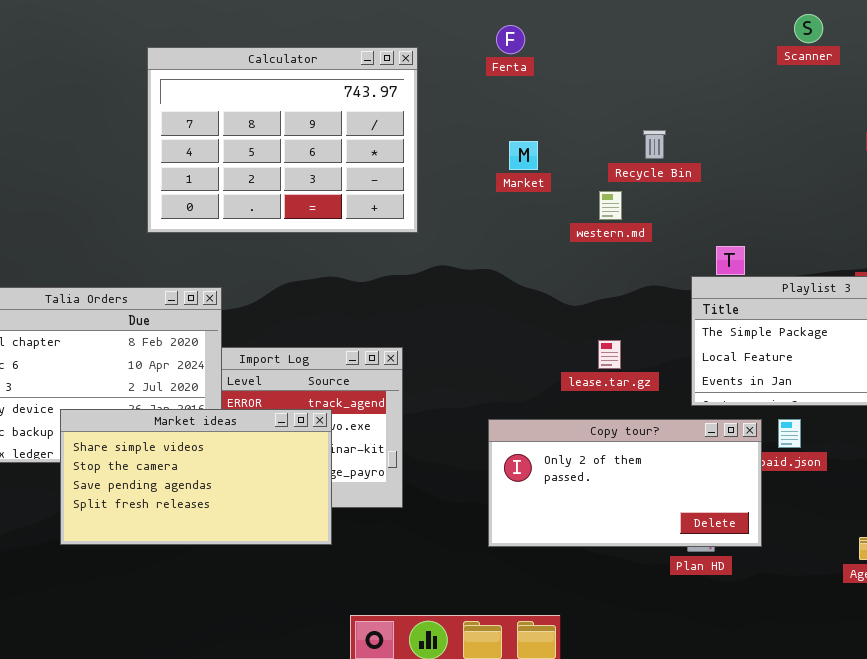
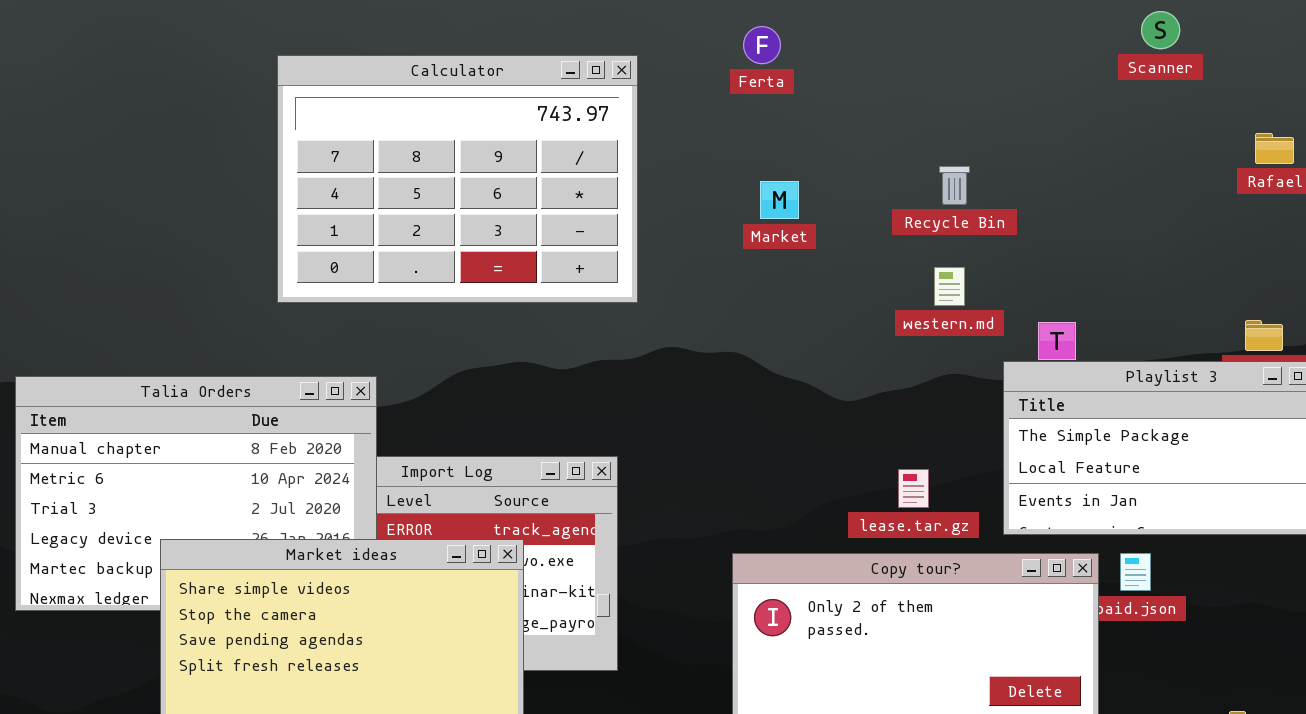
western.md: [599,191,622,220] -> [934,267,965,306], moved
lease.tar.gz: [598,340,621,369] -> [898,469,929,508], moved

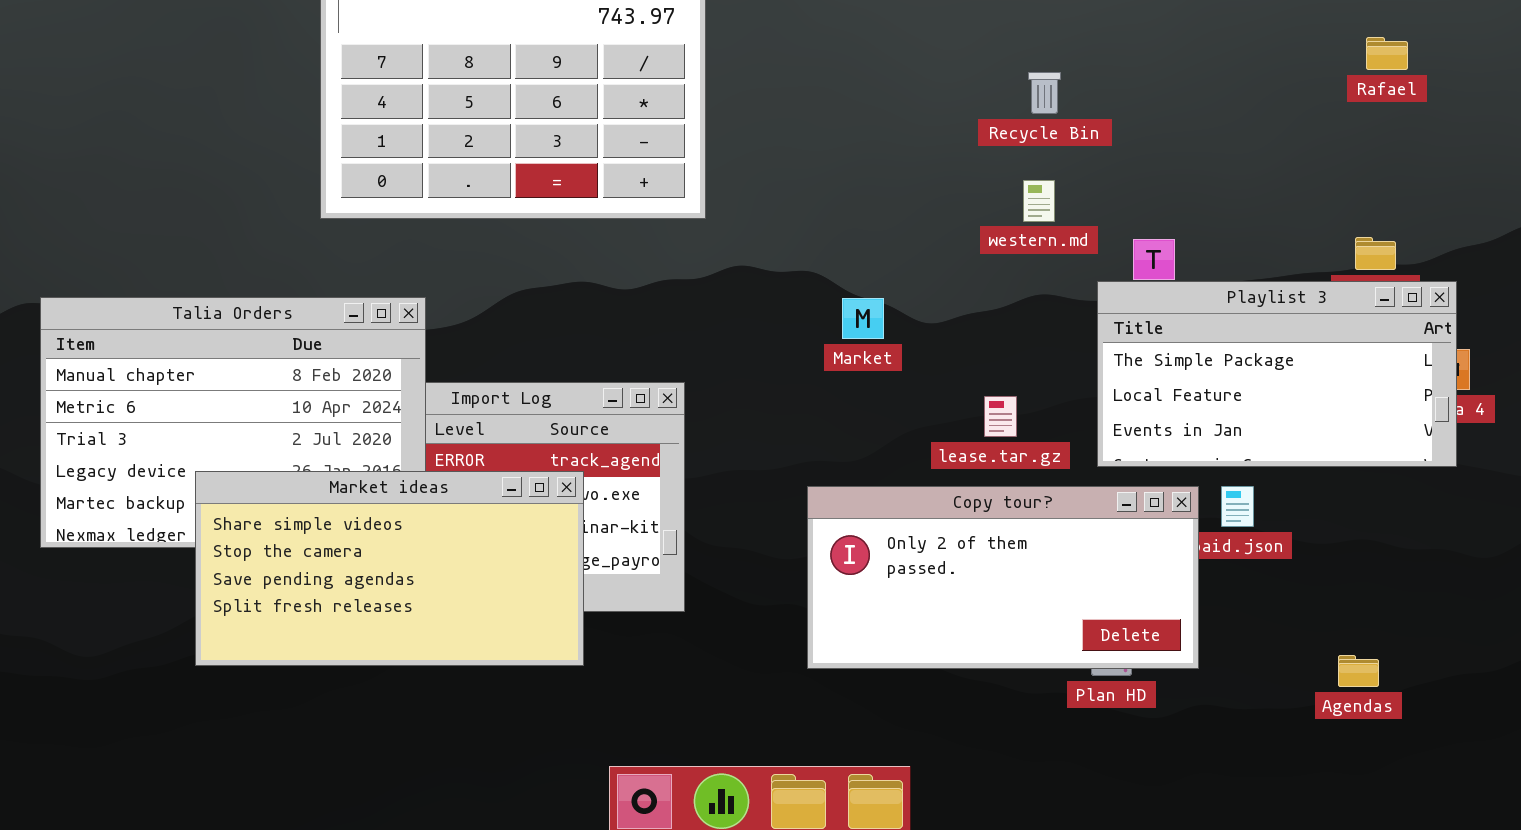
Market: [760,181,799,219] -> [842,298,884,339], moved

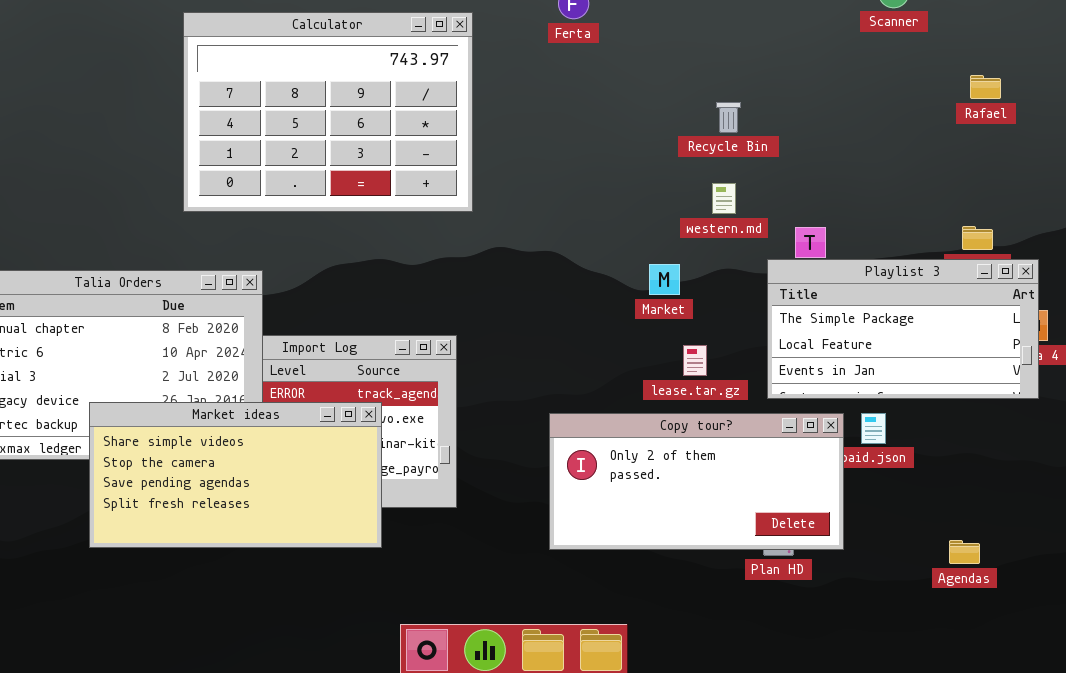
Market: [842,298,884,339] -> [649,264,680,295], moved

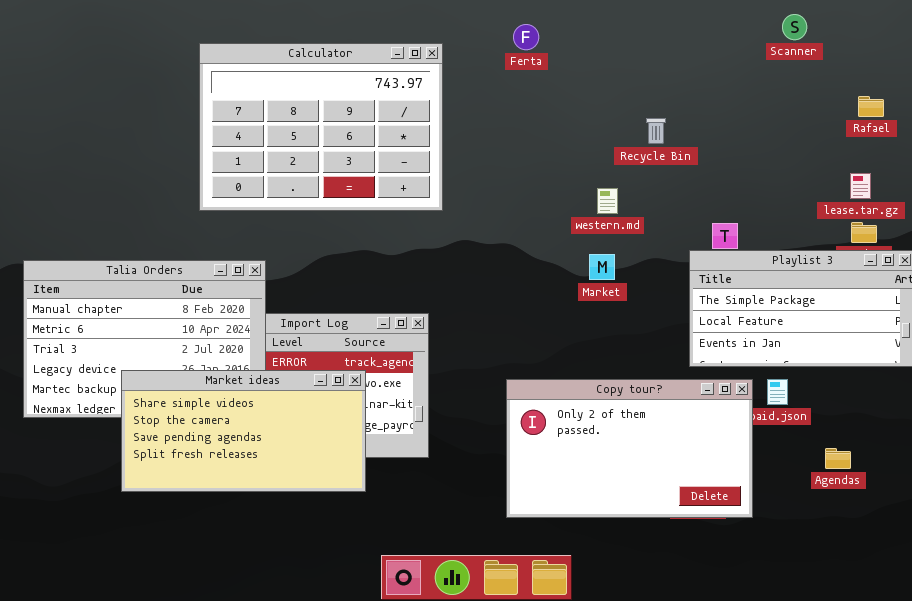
western.md: [712,183,736,214] -> [597,188,618,214], moved
lease.tar.gz: [683,345,707,376] -> [850,173,871,199], moved
Copy tour?: [549,413,844,550] -> [506,379,753,518], resized
Agendas: [949,540,980,564] -> [825,448,851,469], moved

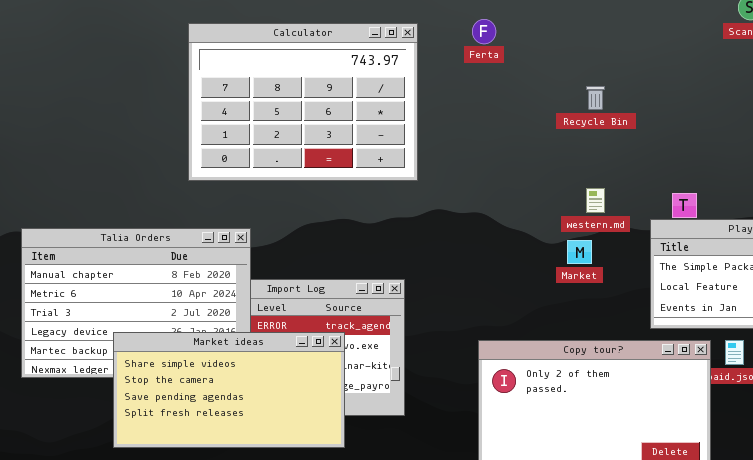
Ferta: [513,24,539,50] -> [472,19,496,44], moved
Recycle Bin: [646,118,666,144] -> [586,86,605,110], moved
western.md: [597,188,618,214] -> [586,188,605,213], moved
Market: [589,254,615,280] -> [567,240,592,264], moved

